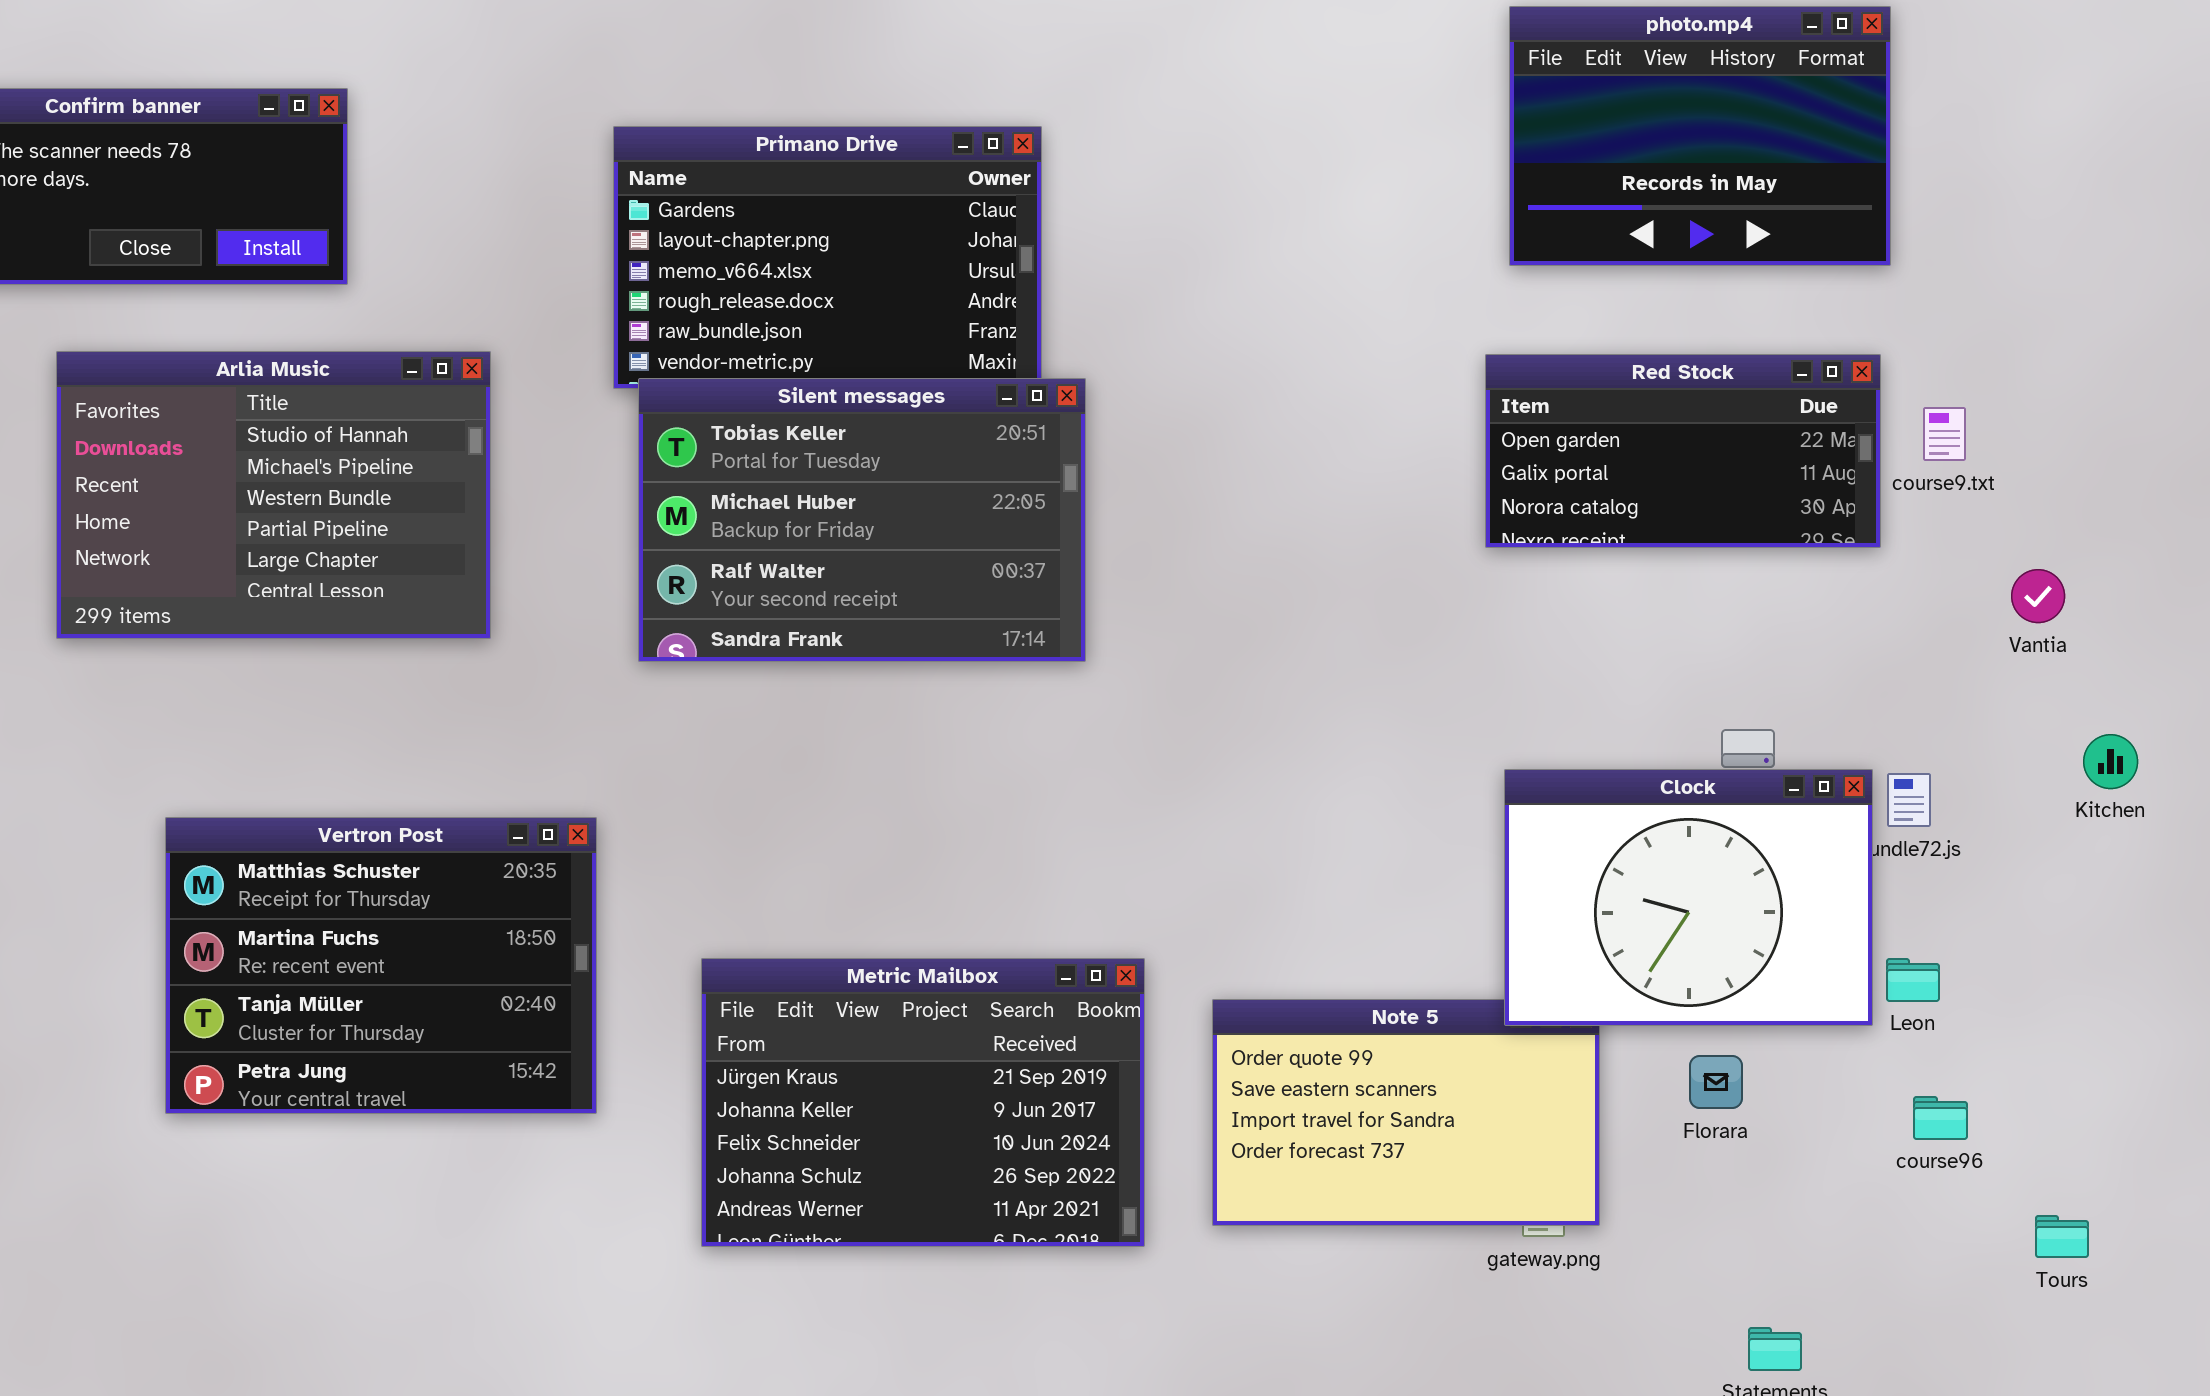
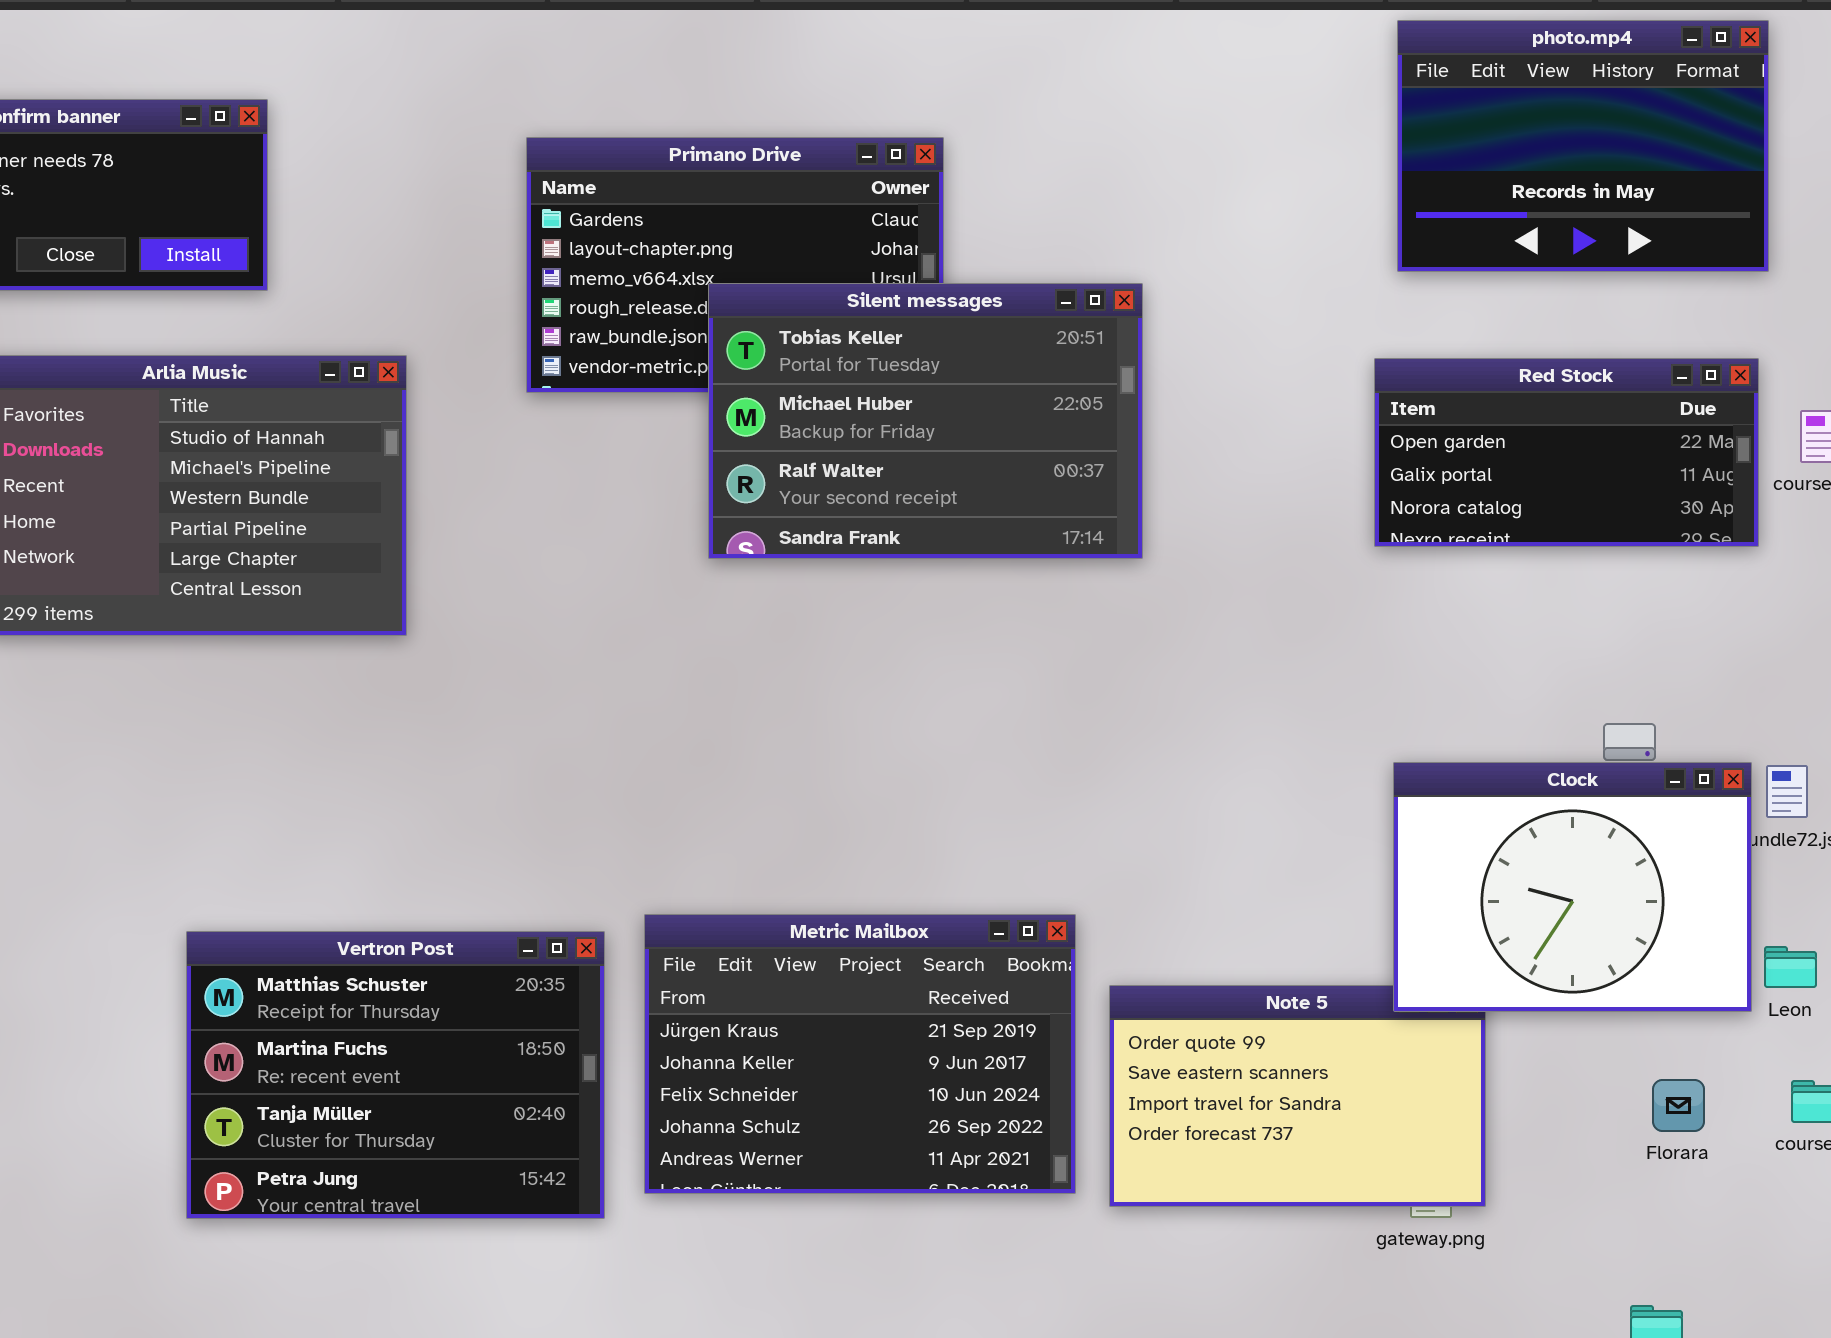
Silent messages: [638,378,1086,662] -> [708,283,1143,559], moved
Vertron Post: [165,817,597,1114] -> [186,931,605,1219], moved
Metric Mailbox: [701,958,1145,1247] -> [644,914,1076,1194], moved
Florara: [1689,1055,1743,1109] -> [1652,1079,1705,1132], moved

